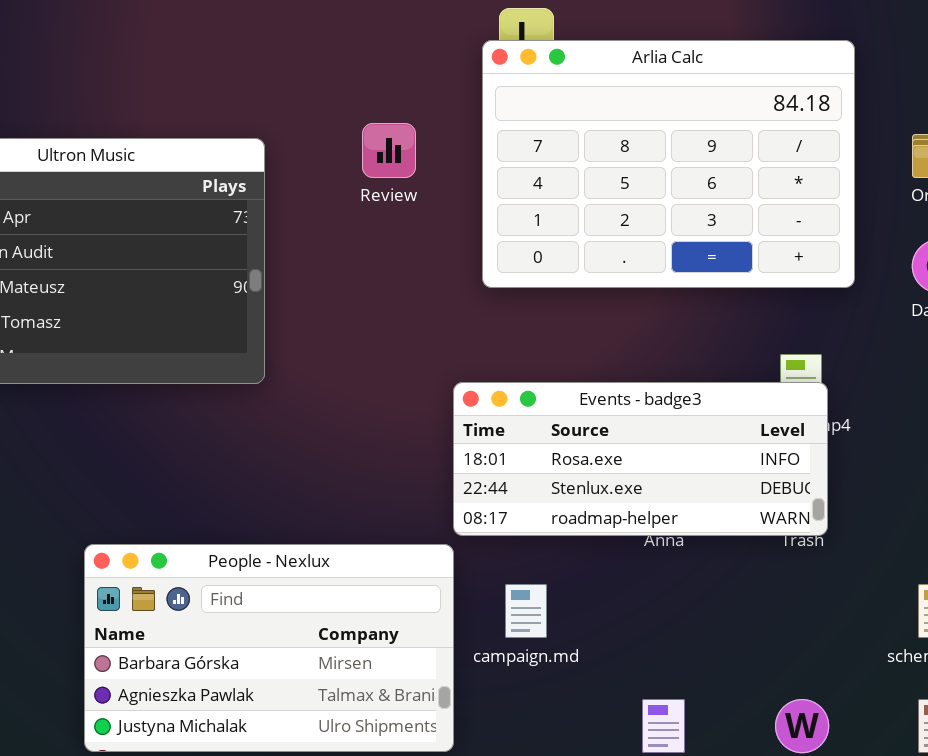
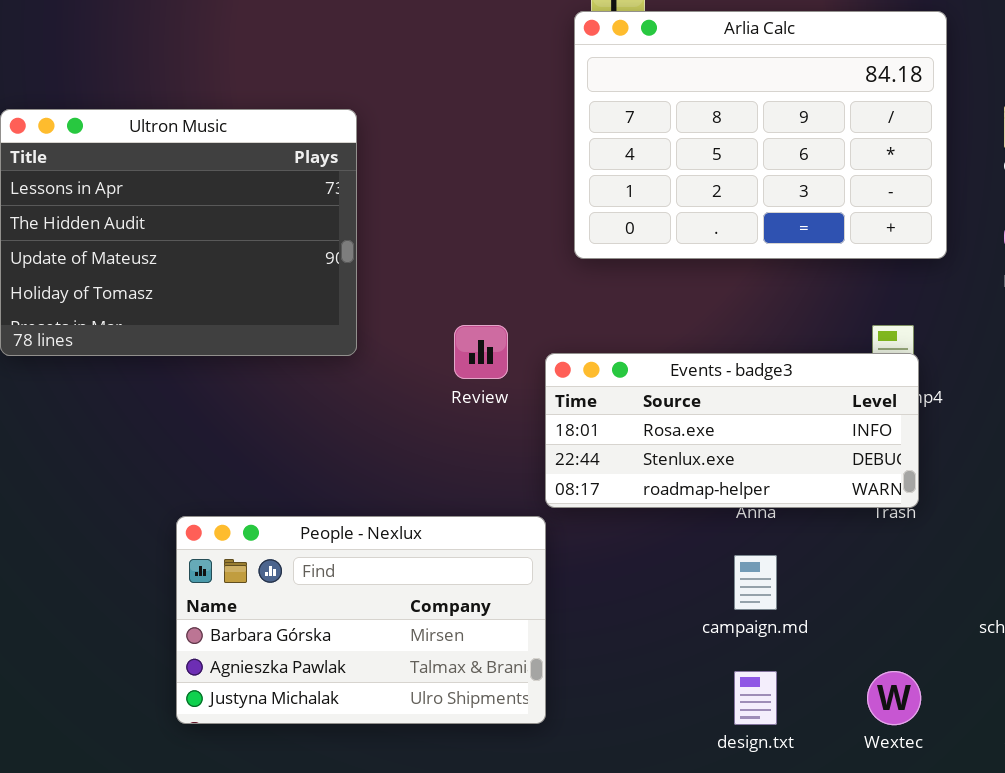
Review: [362,123,416,178] -> [454,325,508,379], moved
campaign.md: [505,584,547,638] -> [734,555,777,610], moved

